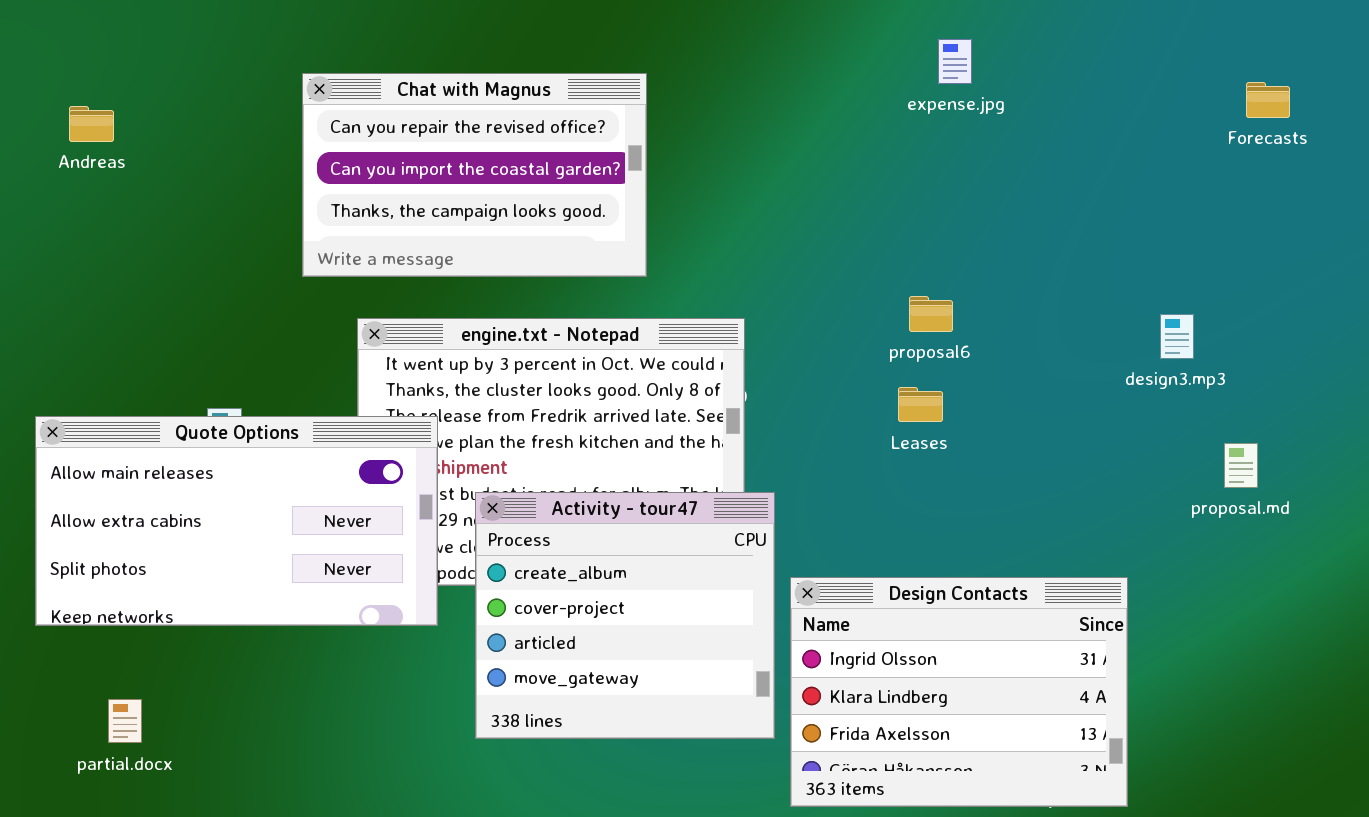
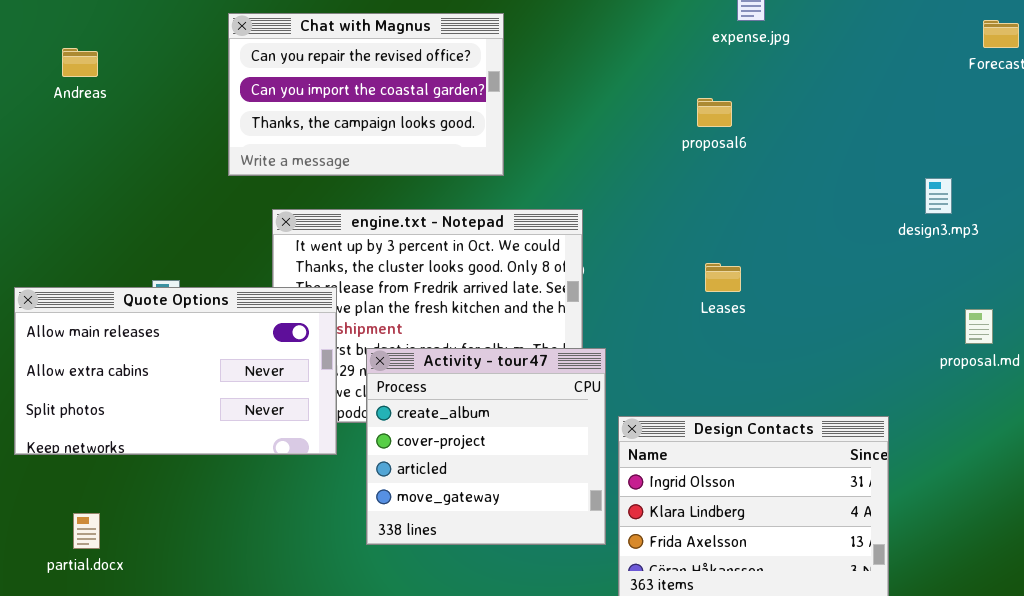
Andreas: [69,106,114,142] -> [62,48,98,77], moved
proposal6: [909,296,953,332] -> [697,98,732,127], moved
design3.mp3: [1160,314,1194,359] -> [925,178,952,214], moved

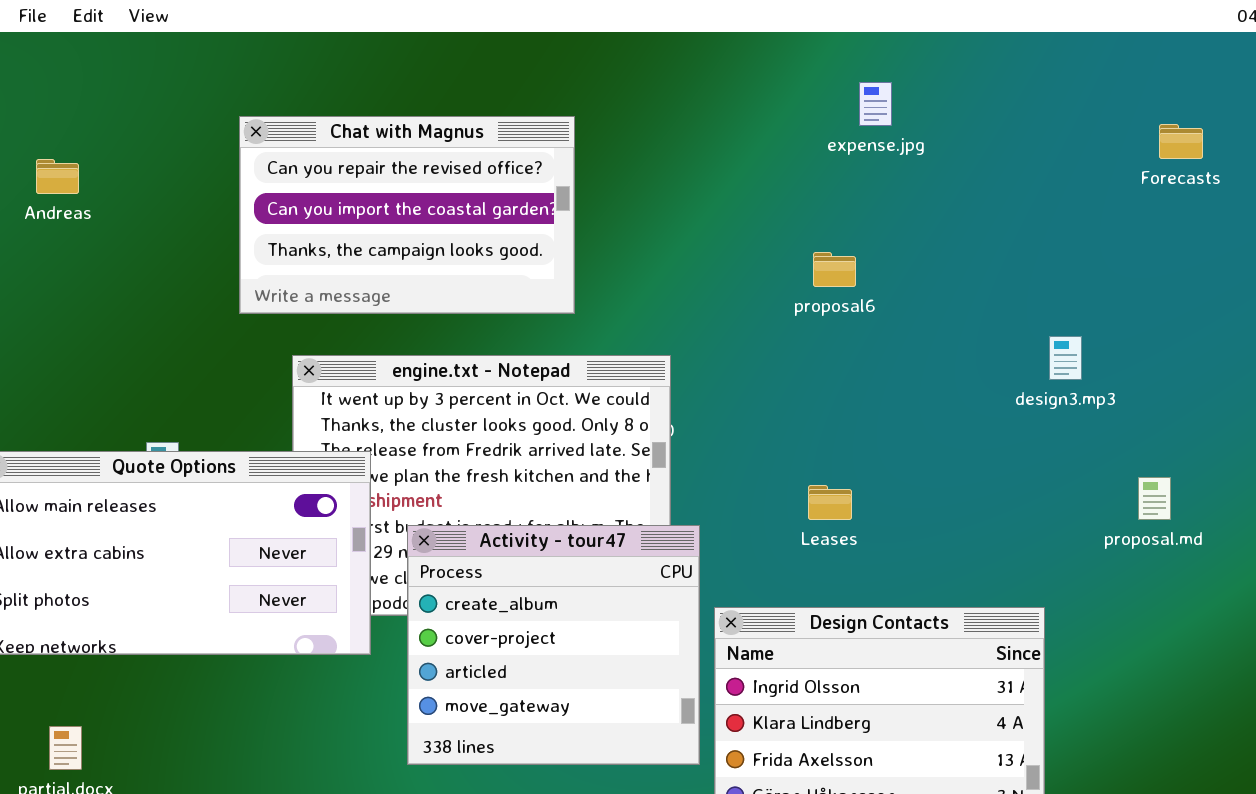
proposal6: [697,98,732,127] -> [813,252,856,287], moved
design3.mp3: [925,178,952,214] -> [1049,336,1082,380], moved
Leases: [705,263,741,292] -> [808,485,852,520], moved

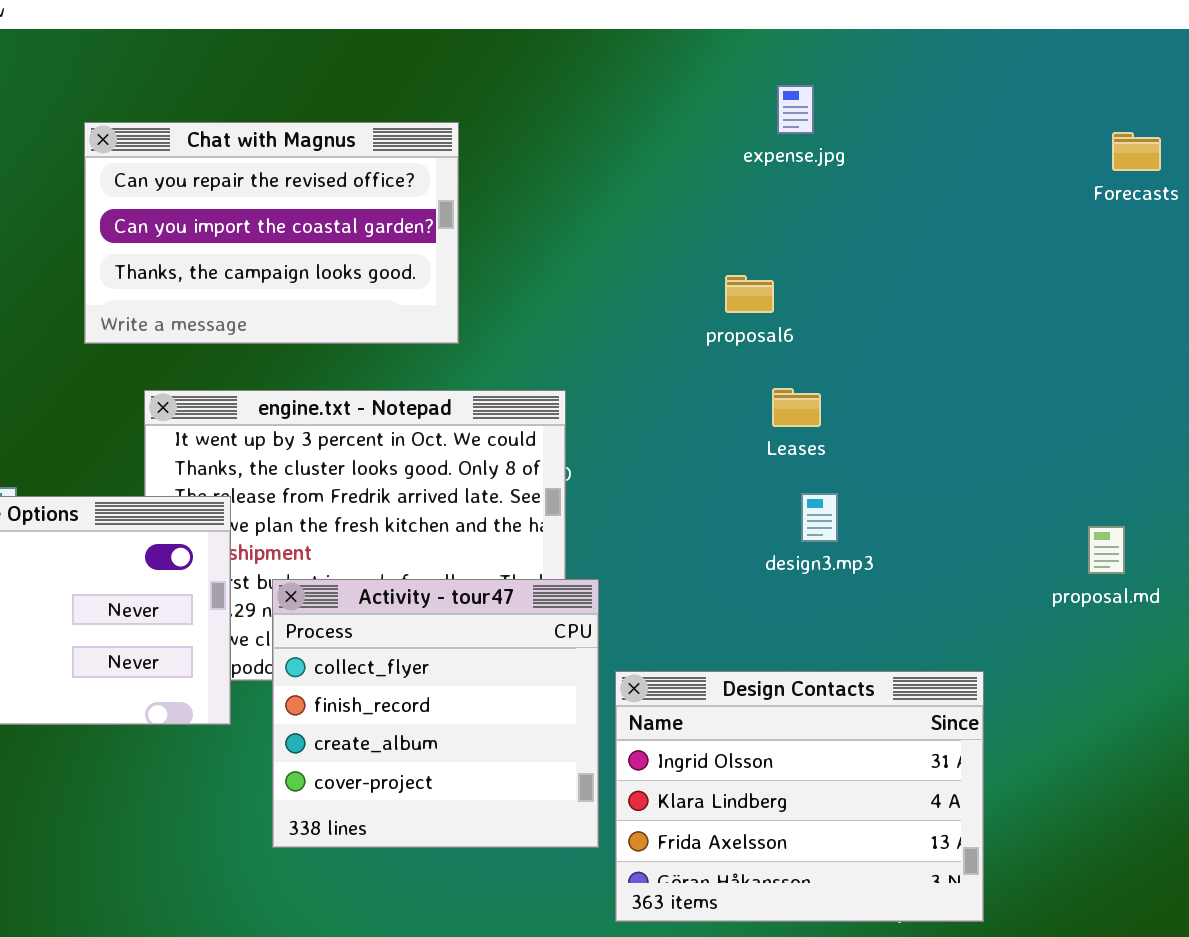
design3.mp3: [1049,336,1082,380] -> [801,493,838,542], moved
Leases: [808,485,852,520] -> [772,388,821,427], moved
Activity - tour47: [407,525,700,765] -> [272,579,599,848], scrolled up 2 rows

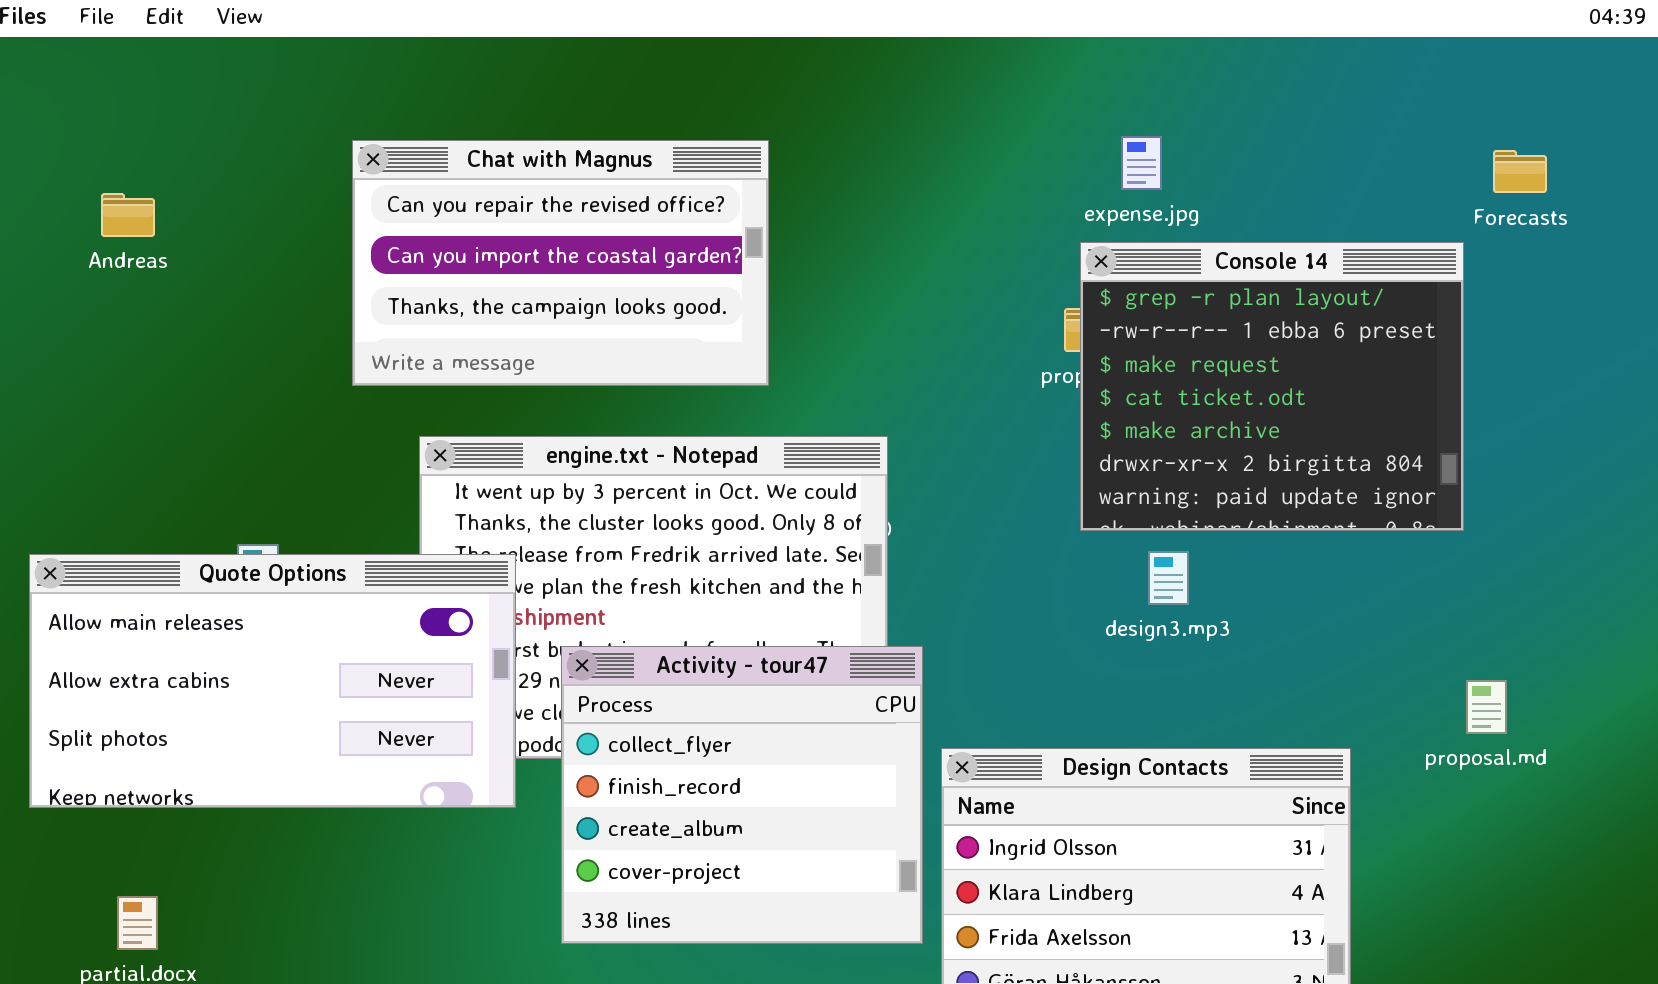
expense.jpg: [777,85,814,134] -> [1121,136,1162,190], moved
Console 14: none -> [1080,242,1464,531], opened
proposal.md: [1088,526,1125,574] -> [1466,680,1507,734], moved

